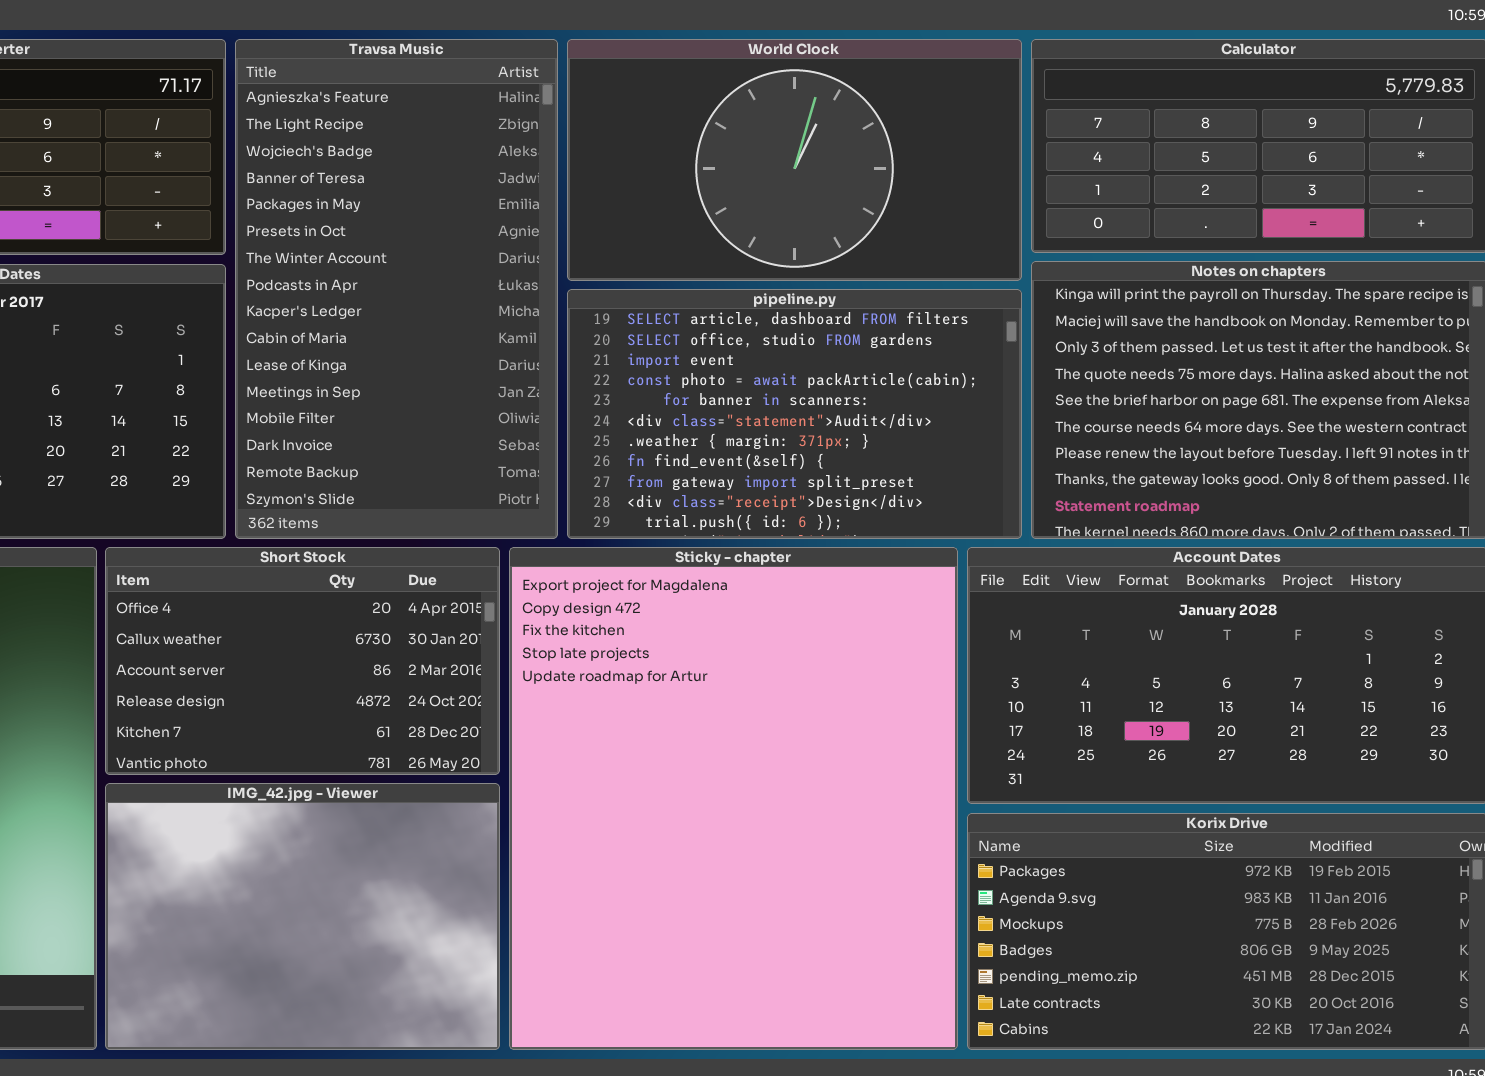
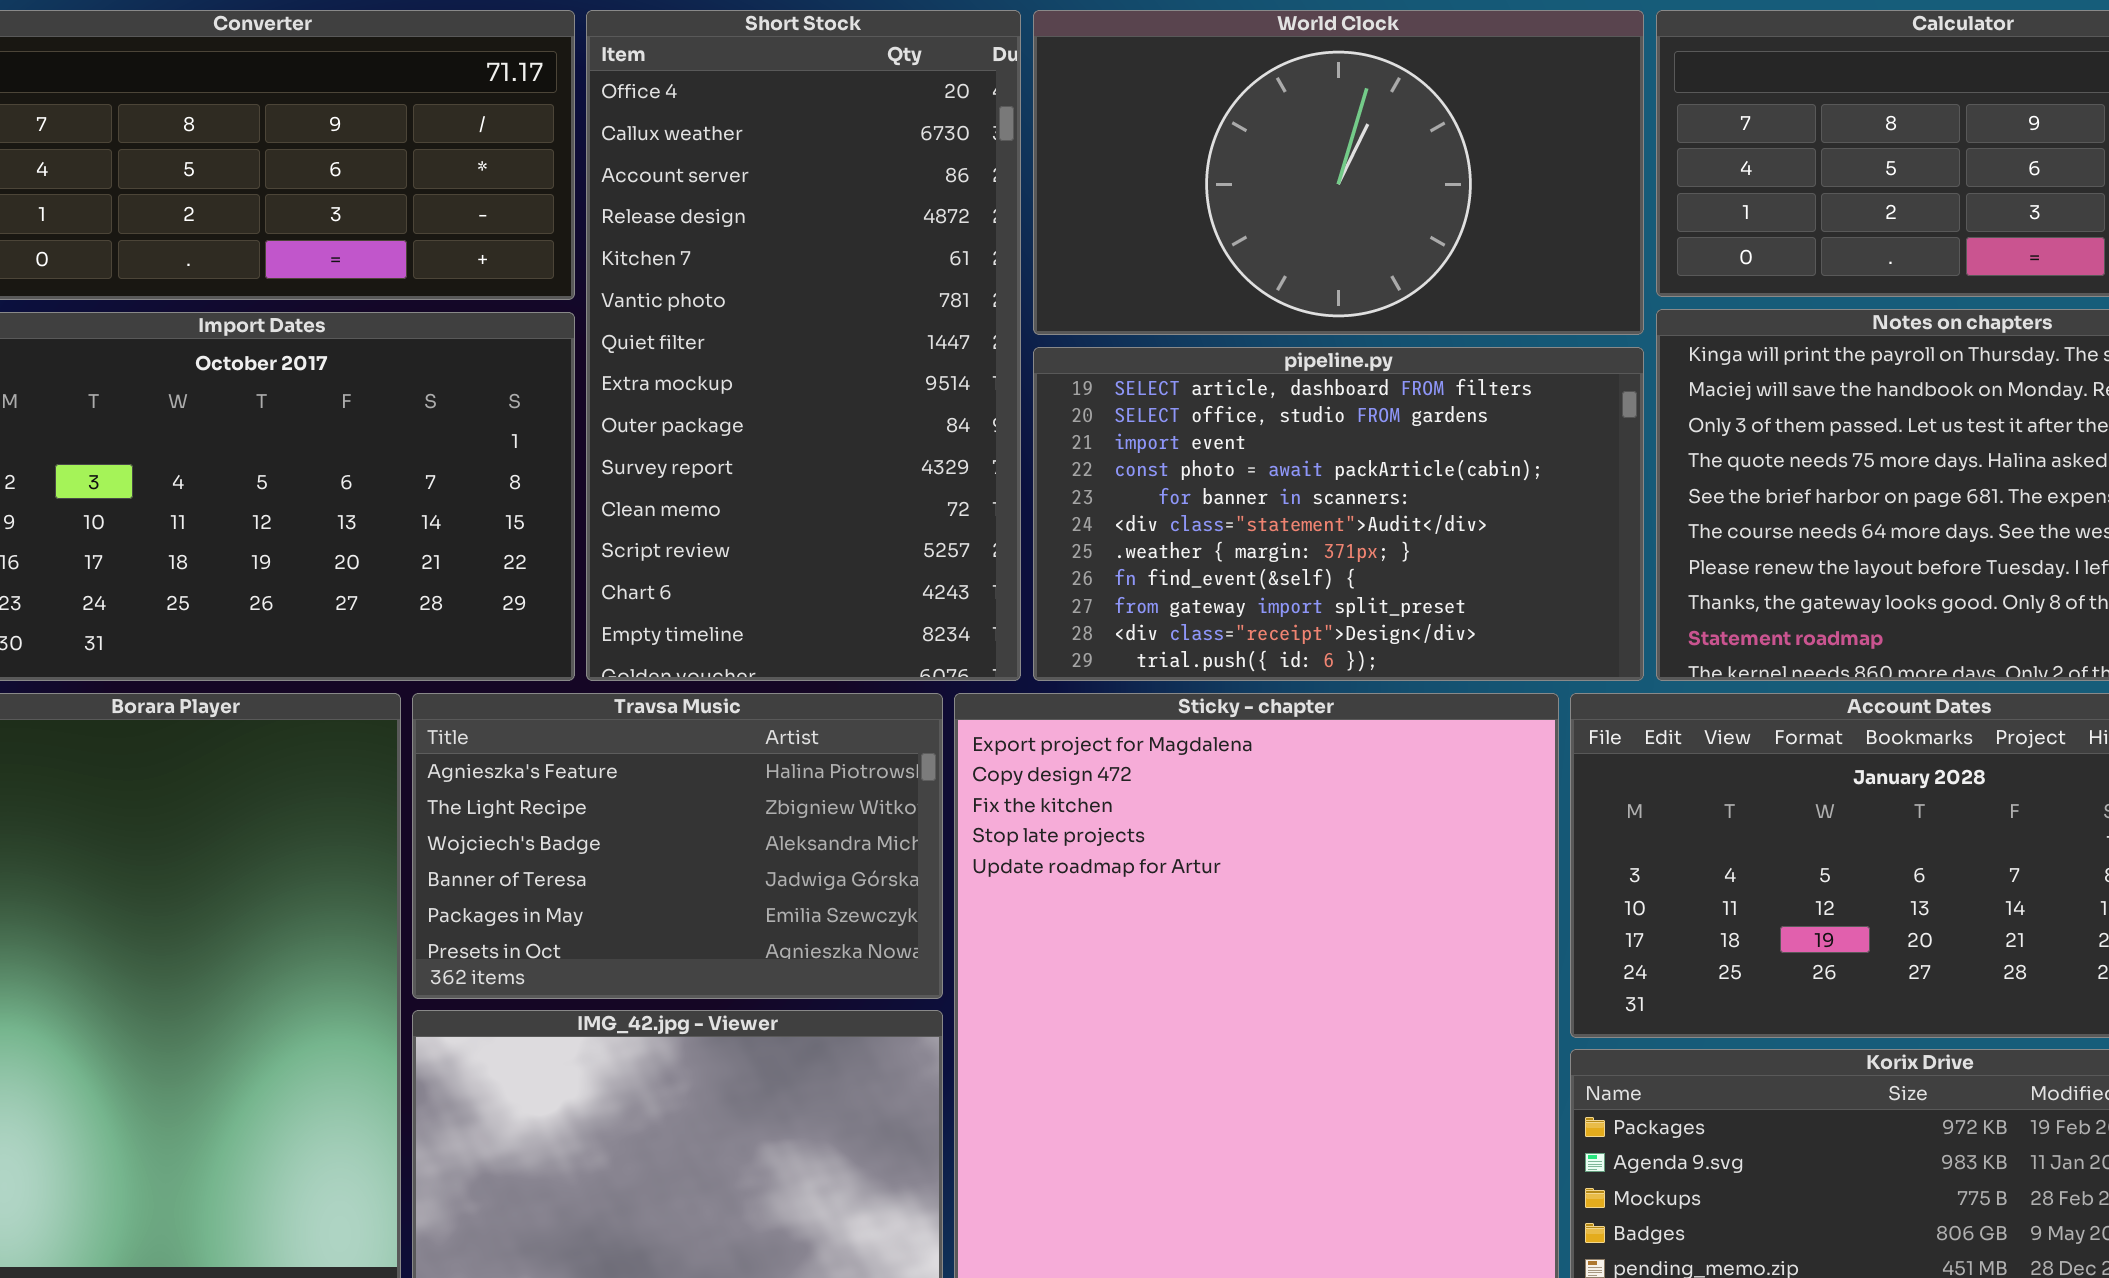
Travsa Music: [235,39,558,539] -> [412,693,943,999], moved, resized
Short Stock: [105,547,500,775] -> [586,10,1021,681], moved, resized

